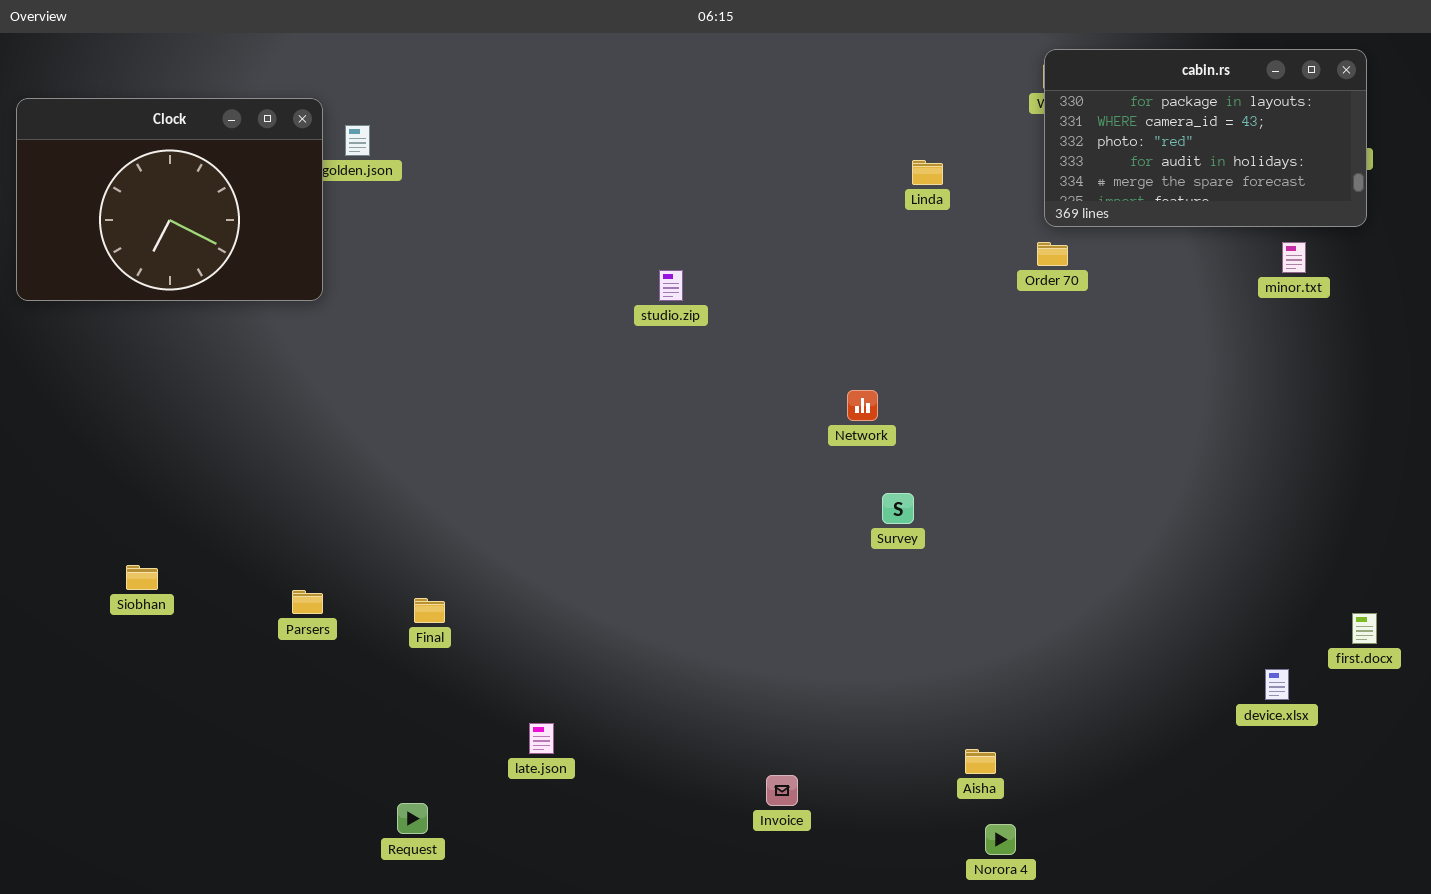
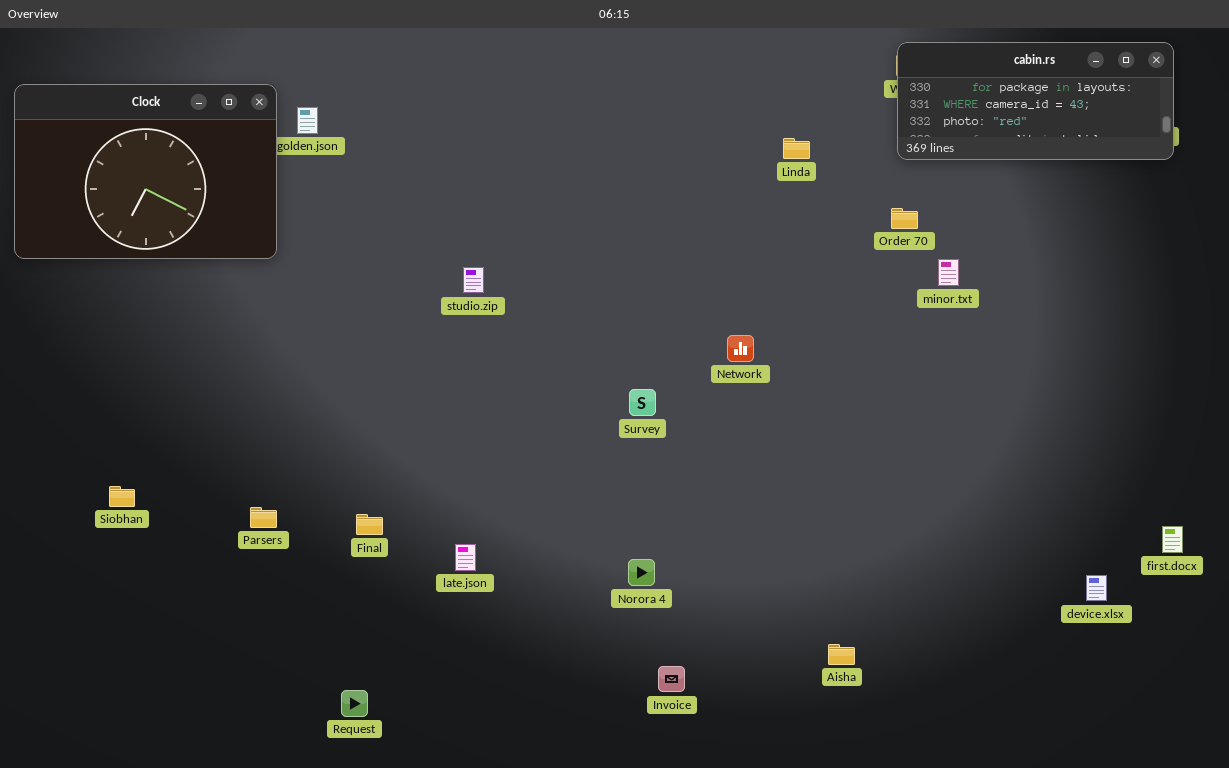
cabin.rs: [1044,49,1367,227] -> [897,42,1174,160], resized
minor.txt: [1282,242,1306,273] -> [938,259,959,286], moved
studio.zip: [659,270,683,301] -> [463,267,484,293], moved
Survey: [882,493,914,524] -> [629,389,656,416], moved
late.json: [529,723,554,754] -> [455,544,476,571], moved
Norora 4: [985,824,1016,855] -> [628,559,655,586], moved

